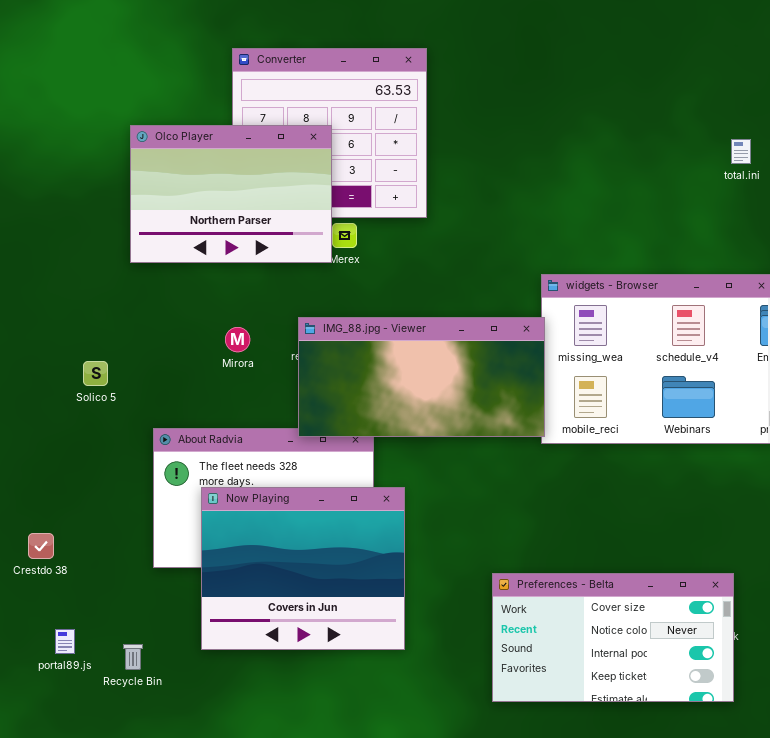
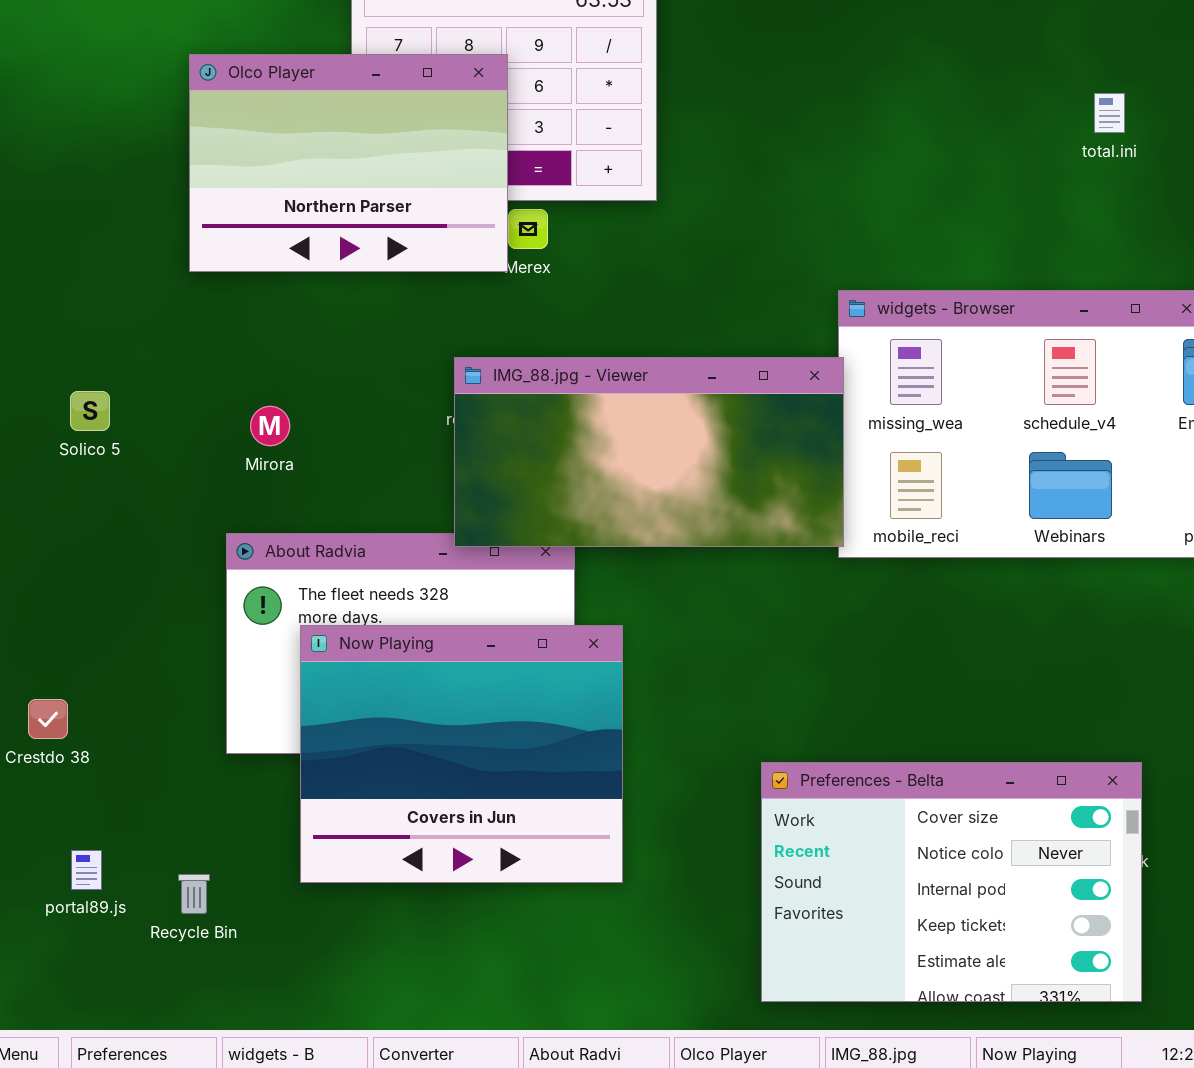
total.ini: [731,139,751,164] -> [1094,93,1125,133], moved
Mirora: [225,327,250,352] -> [250,406,290,446], moved
Solico 5: [83,361,108,386] -> [70,391,110,431], moved
Preferences - Belta: [492,573,734,702] -> [761,762,1142,1002], resized

